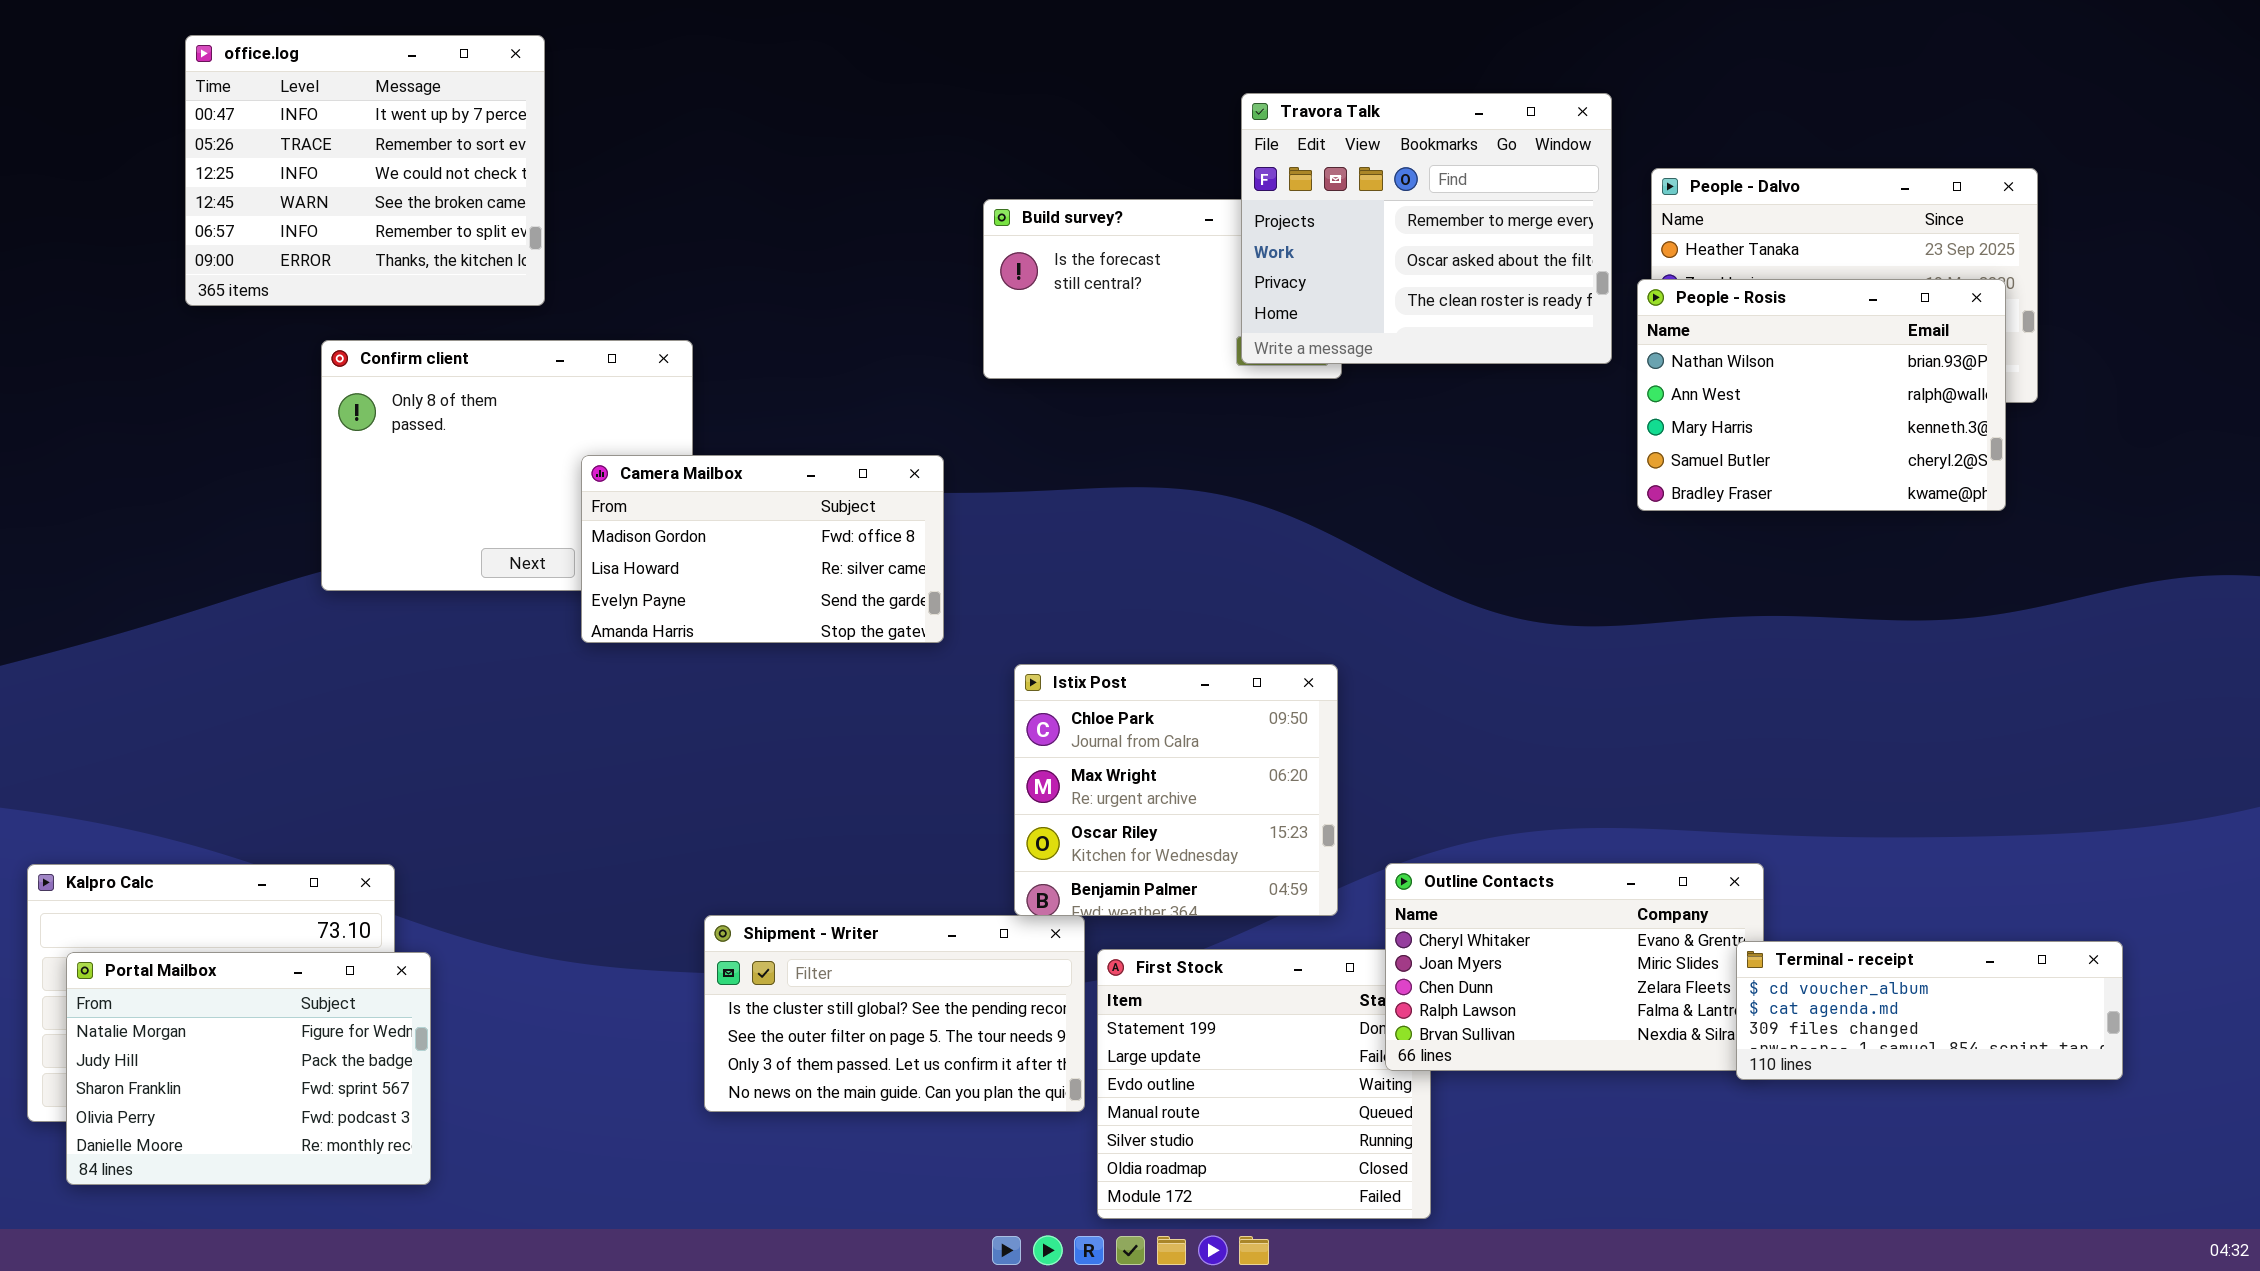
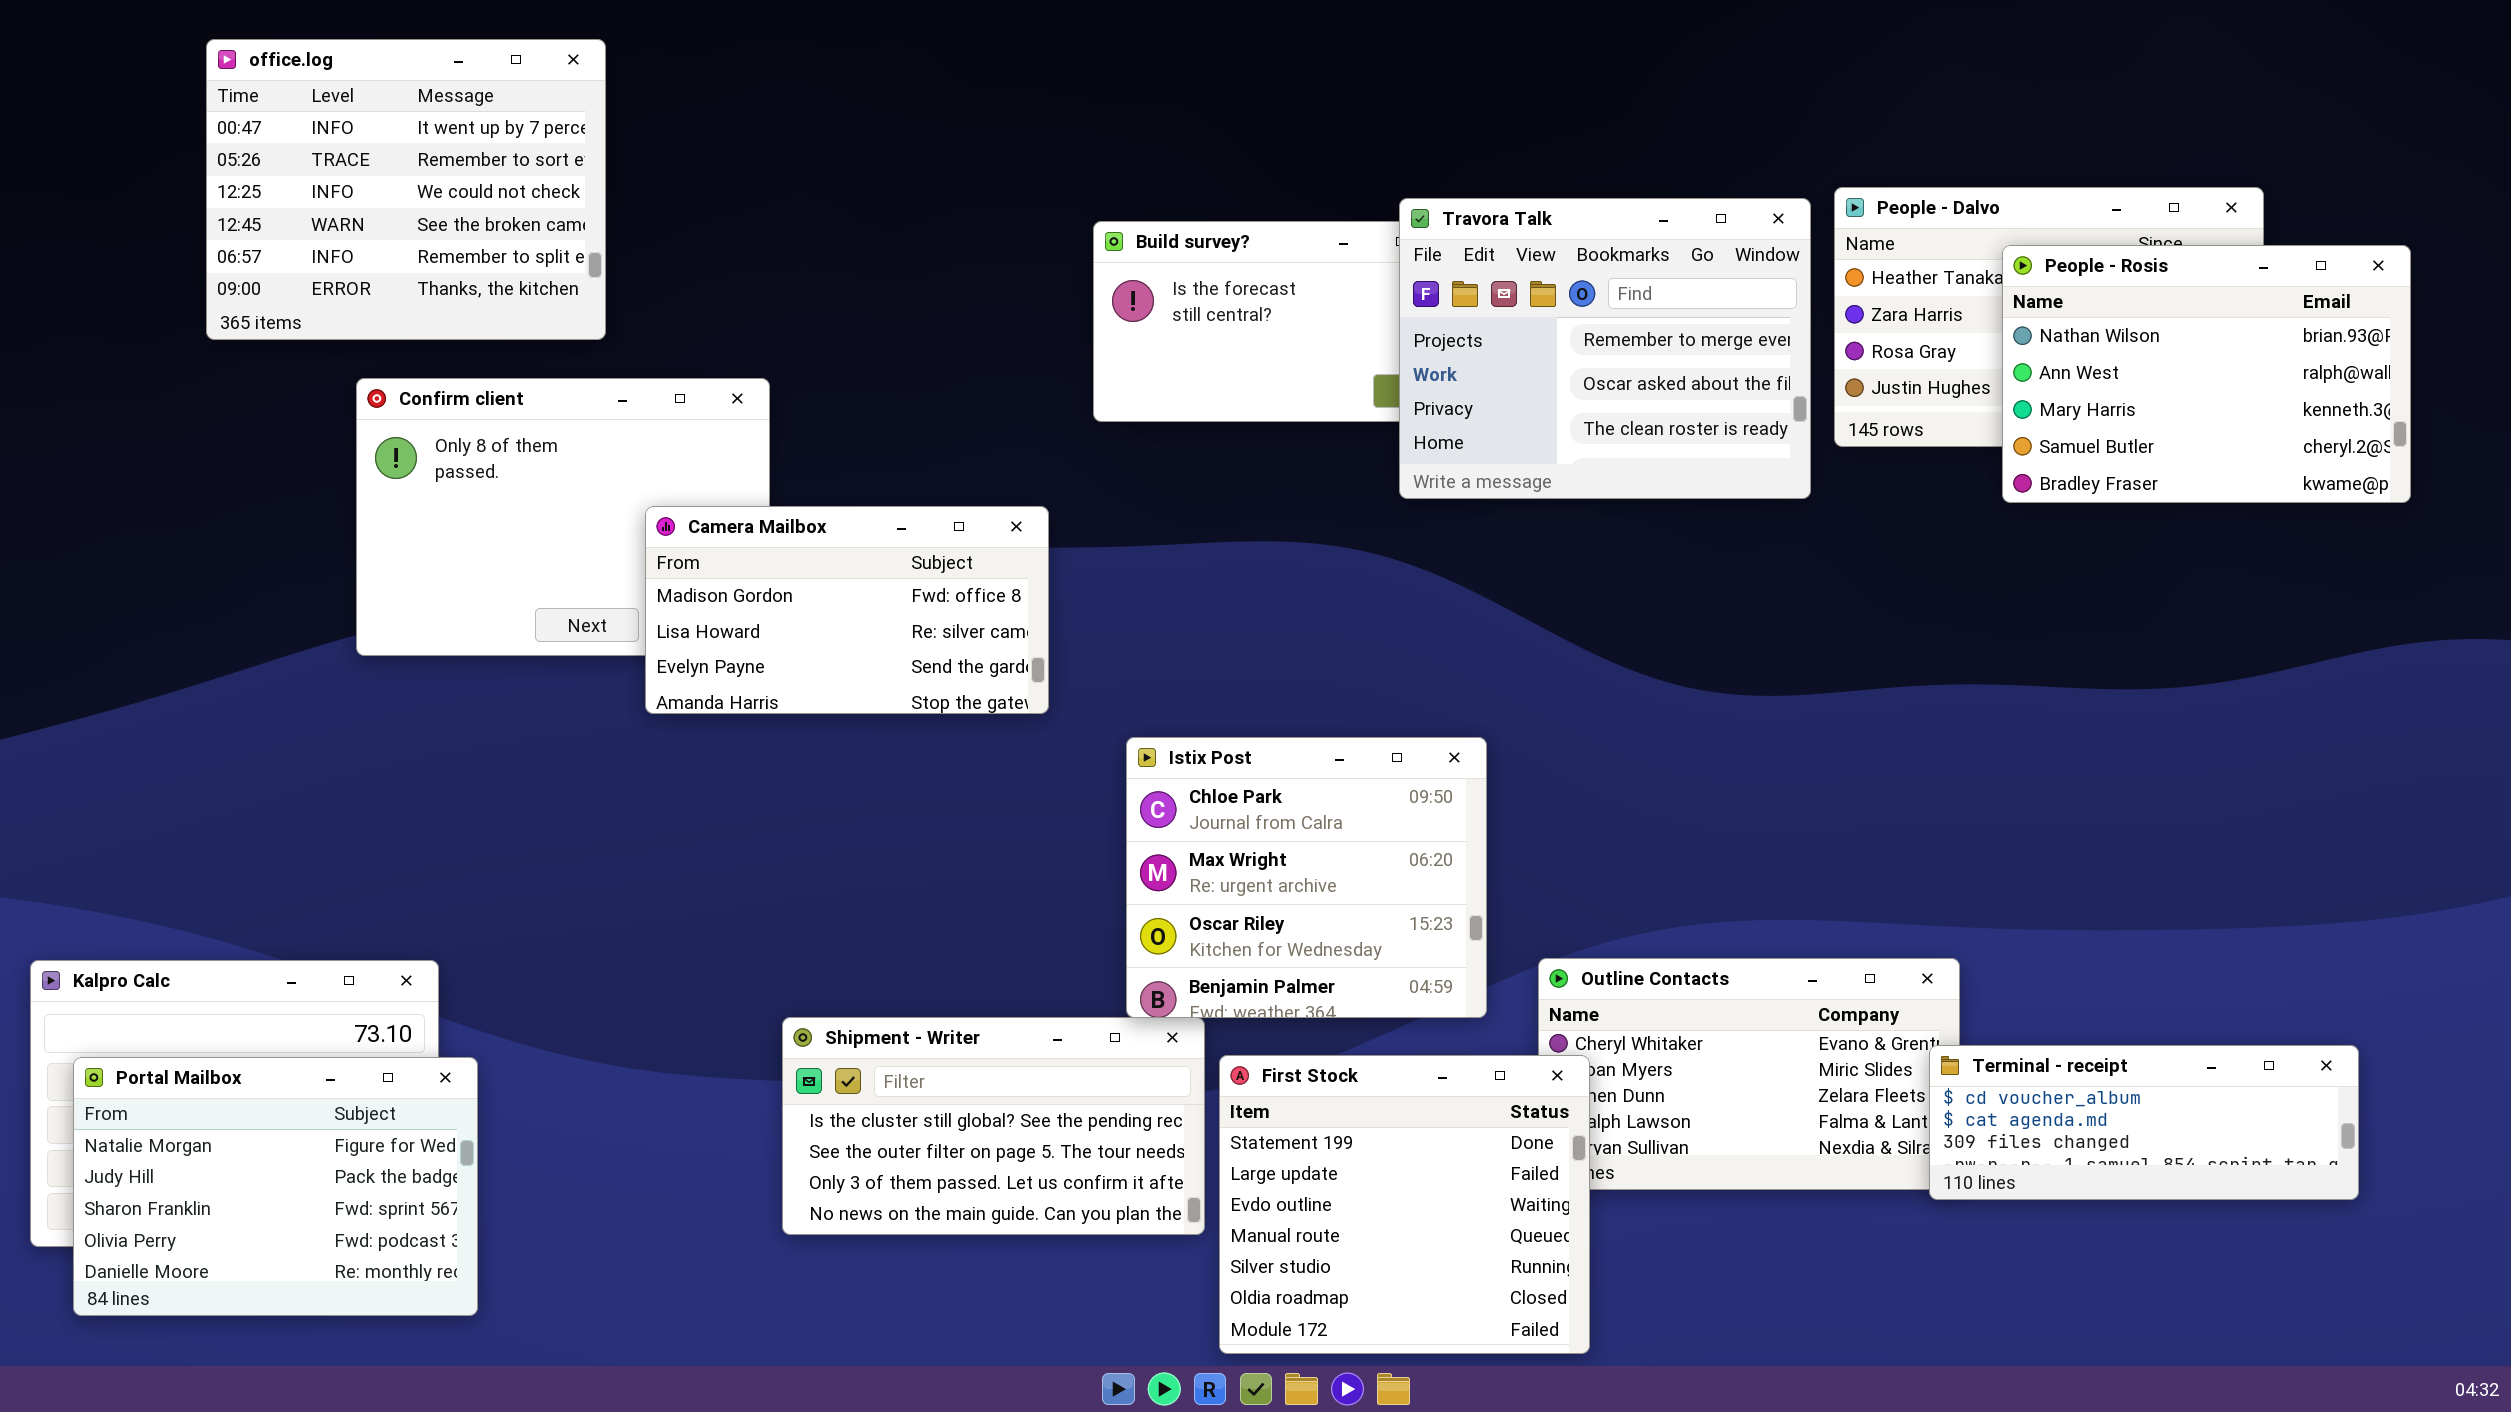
Travora Talk: [1241,93,1612,364] -> [1399,198,1811,499], moved
People - Rosis: [1637,279,2006,511] -> [2002,245,2411,503], moved
First Stock: [1097,949,1431,1219] -> [1219,1055,1590,1354], raised

